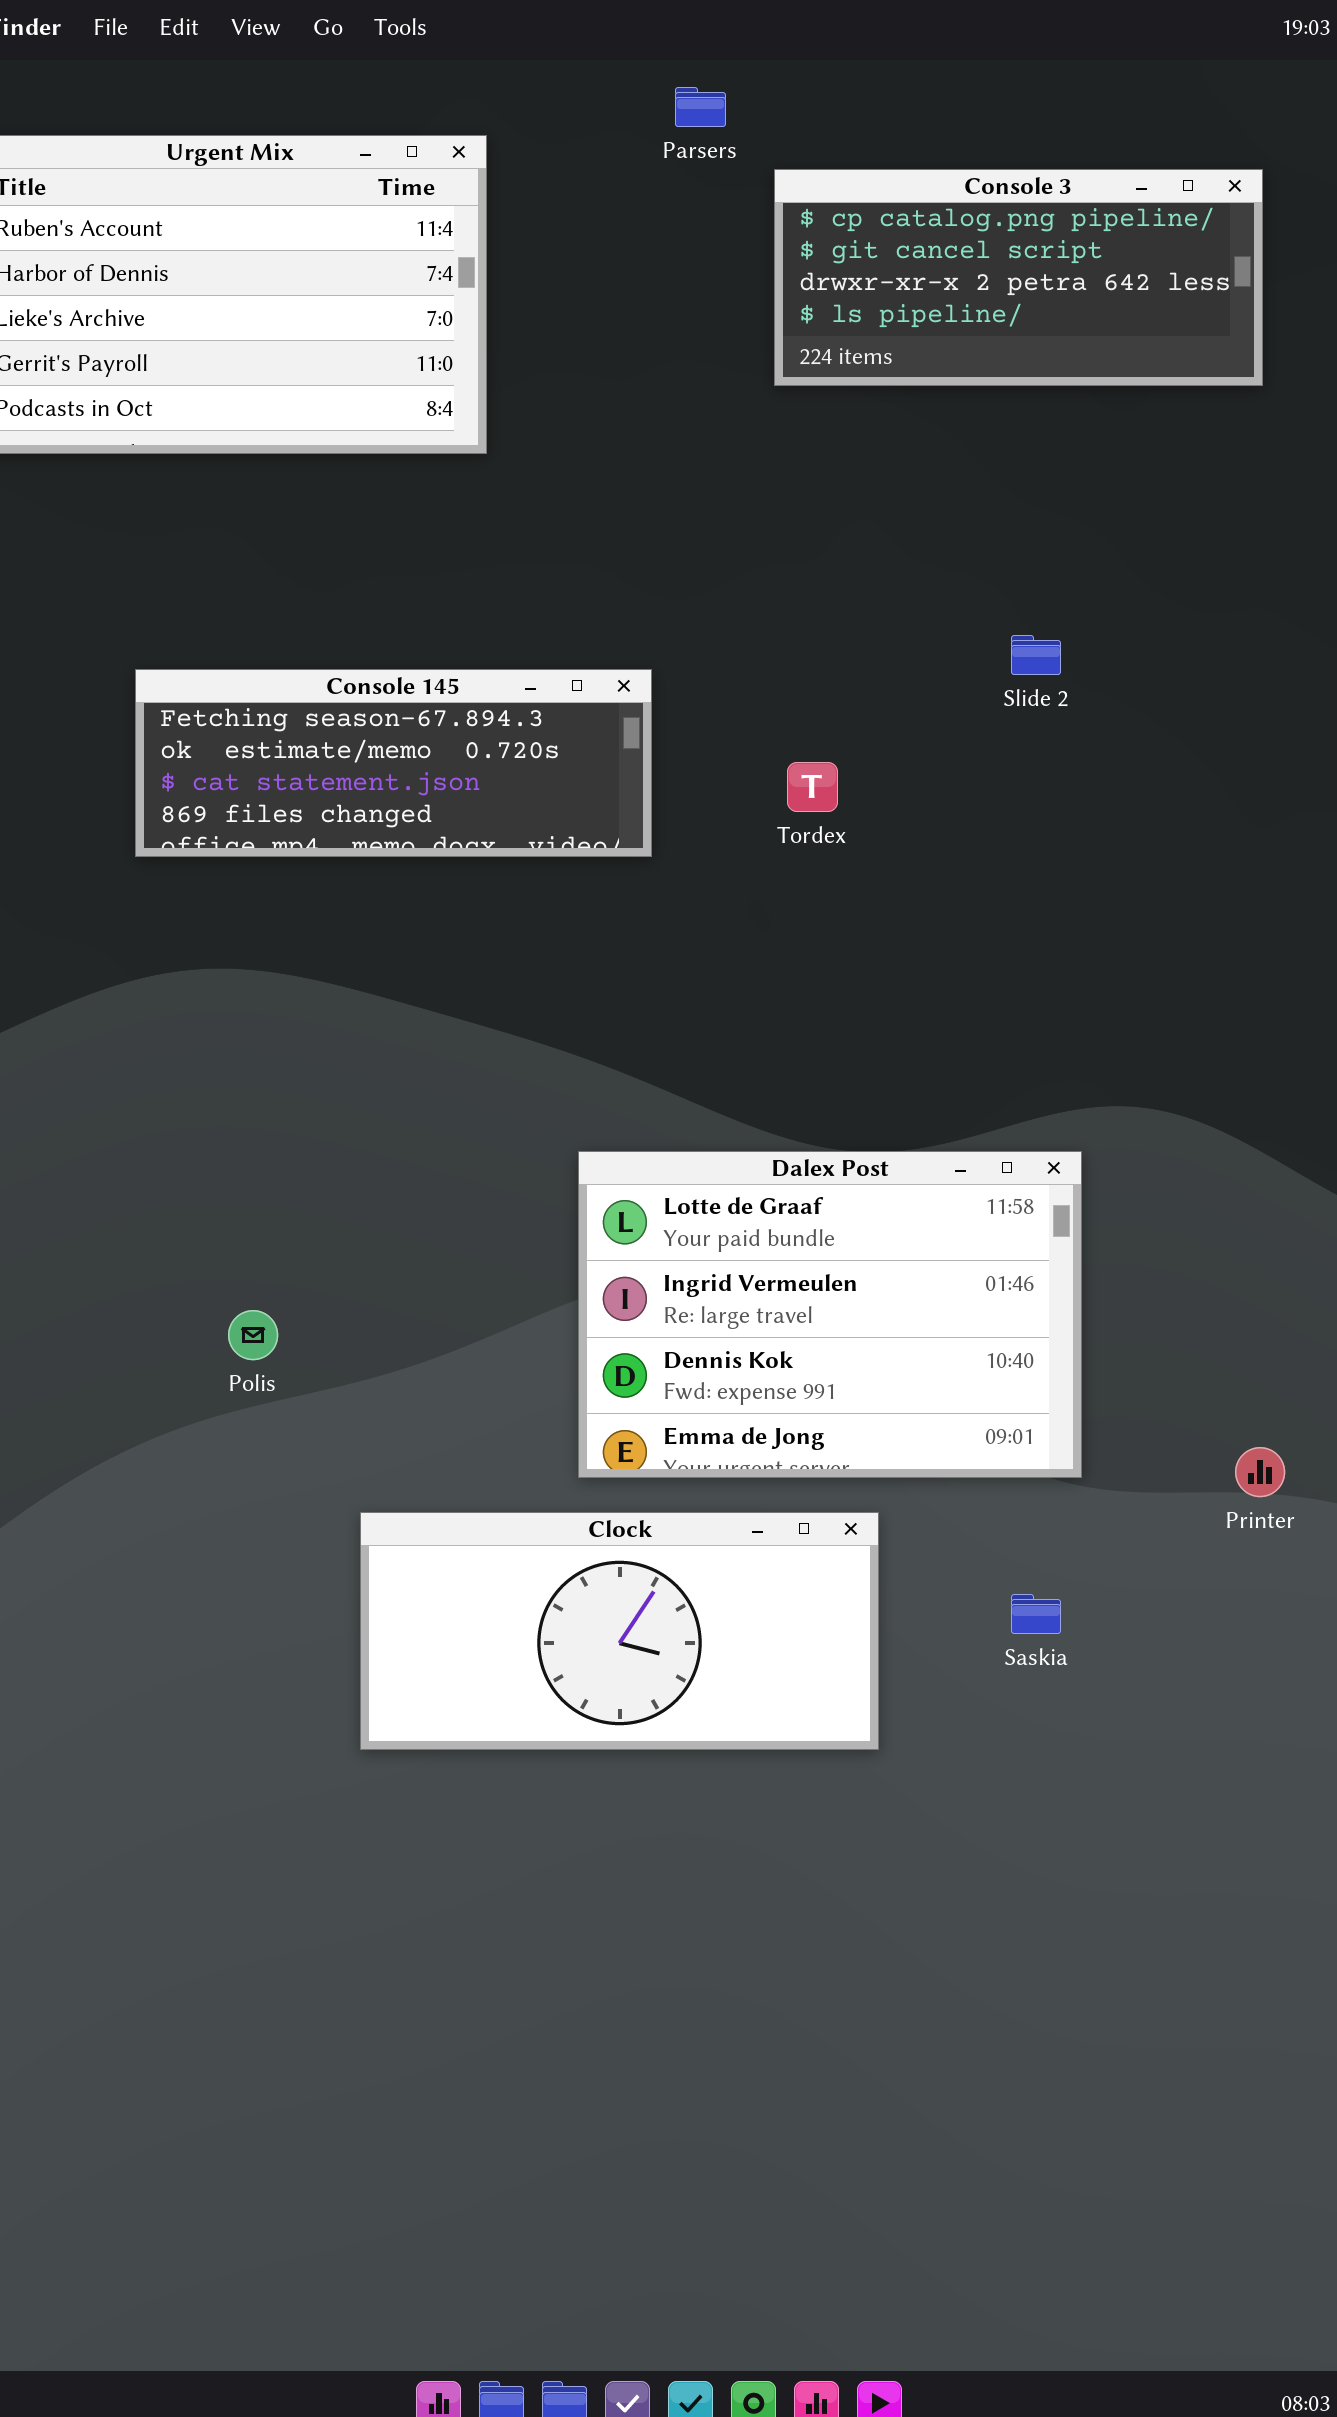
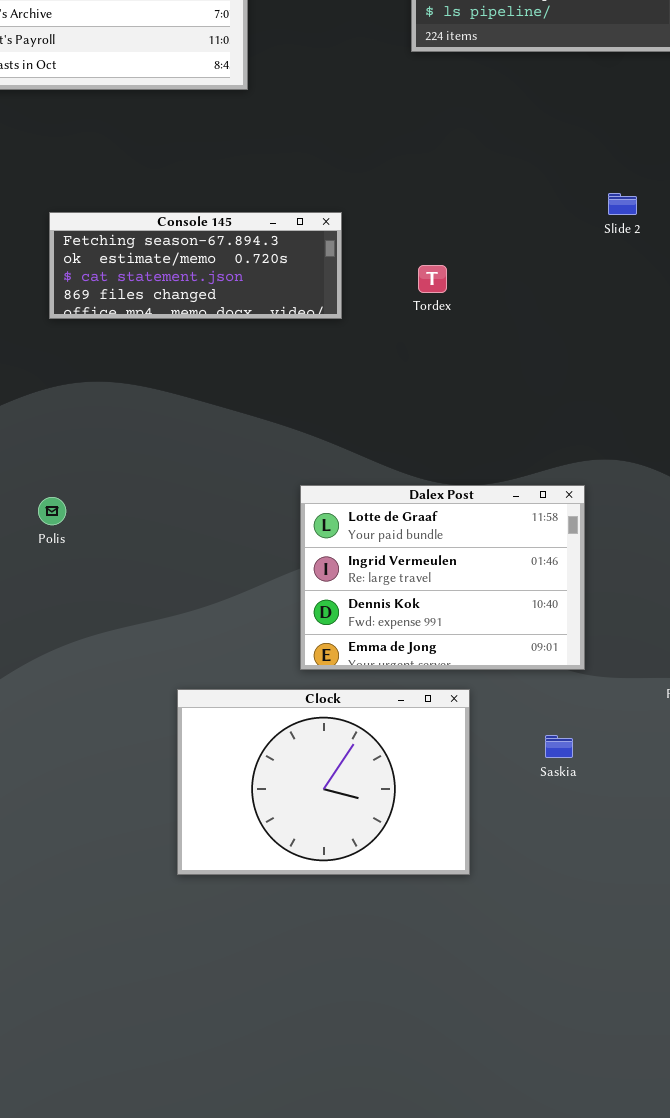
Slide 2: [1011,635,1061,675] -> [608,193,637,215], moved
Polis: [228,1310,278,1360] -> [38,497,66,525], moved
Clock: [360,1512,879,1750] -> [177,689,470,875], resized

